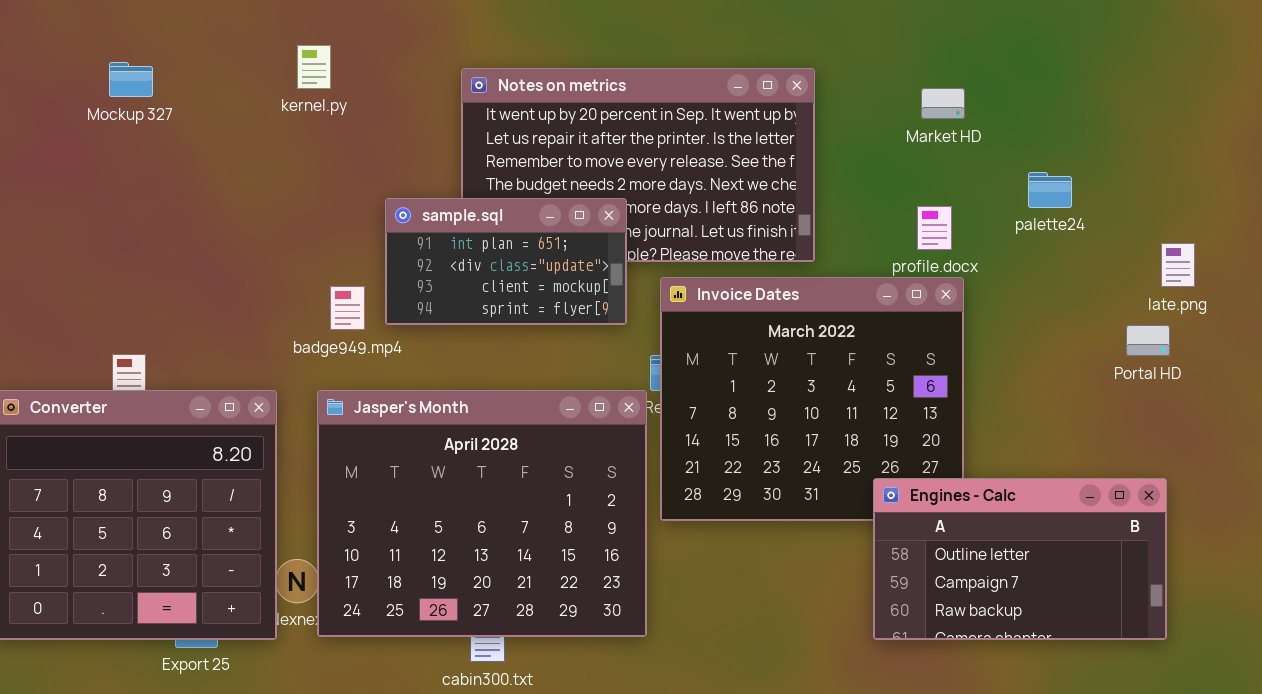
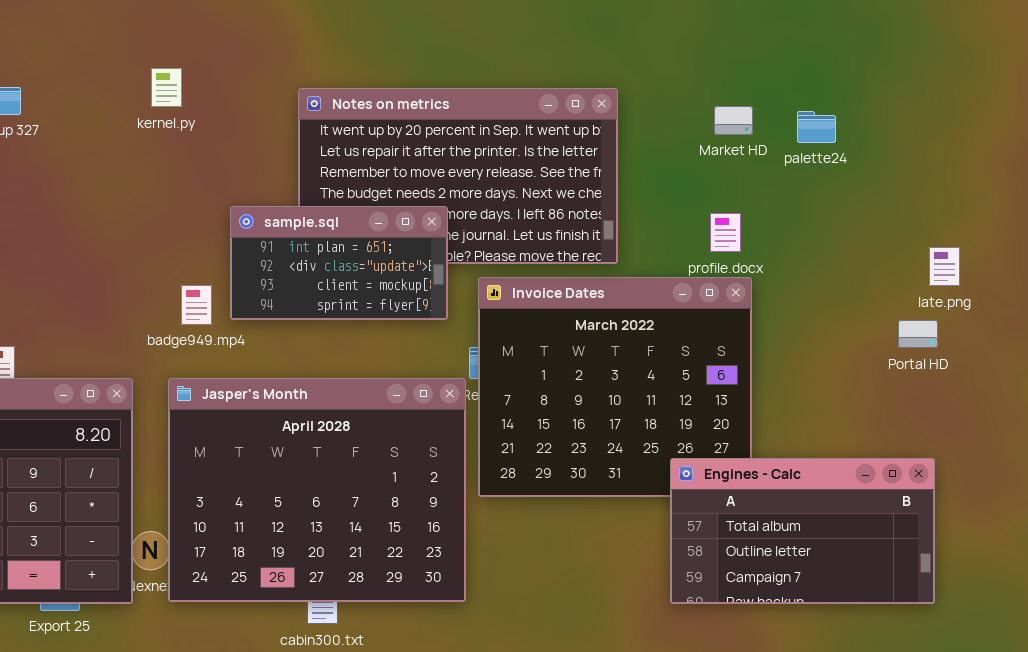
palette24: [1028,172,1072,208] -> [797,111,836,143], moved
Engines - Calc: [873,478,1167,640] -> [670,458,935,604], scrolled up 1 row

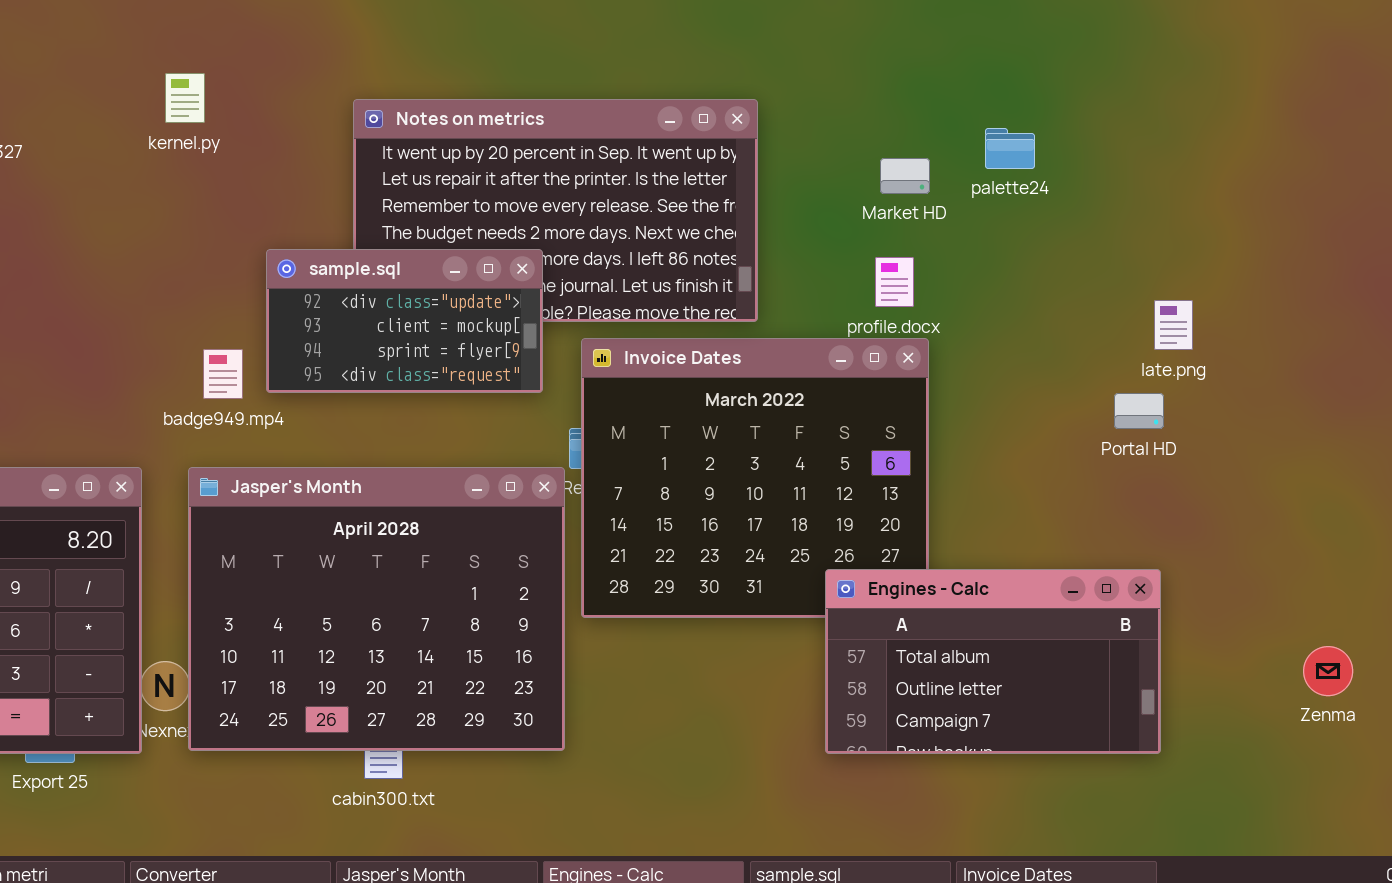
Market HD: [714,106,753,135] -> [880,158,930,194], moved
sample.sql: [230,206,448,320] -> [266,249,543,393], scrolled down 1 row

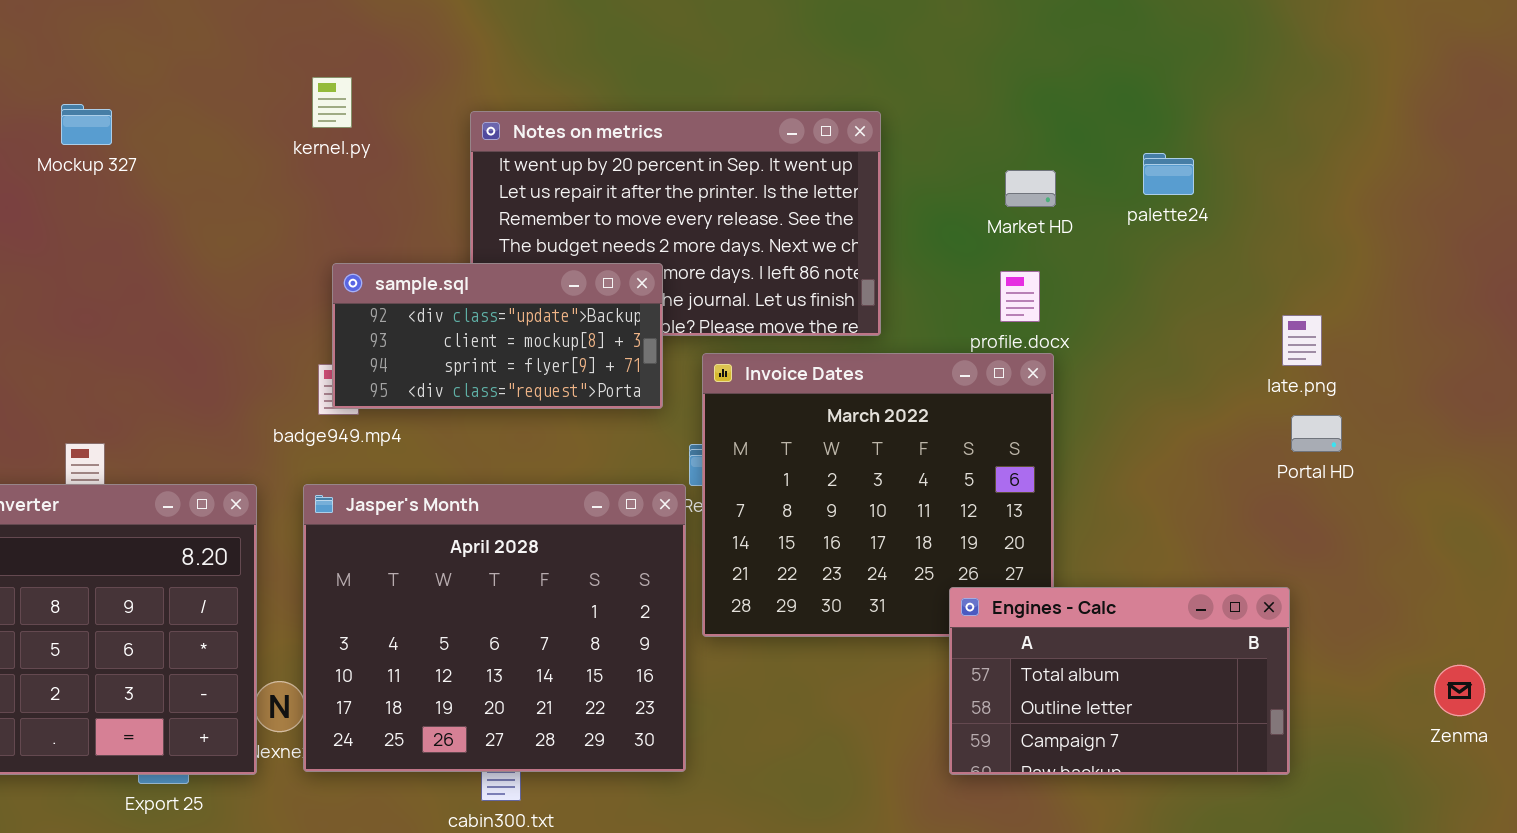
kernel.py: [165,73,205,123] -> [312,77,352,128], moved
palette24: [985,128,1035,169] -> [1143,153,1194,195], moved
sample.sql: [266,249,543,393] -> [332,263,663,409], resized
Portal HD: [1114,393,1164,429] -> [1291,415,1342,452], moved

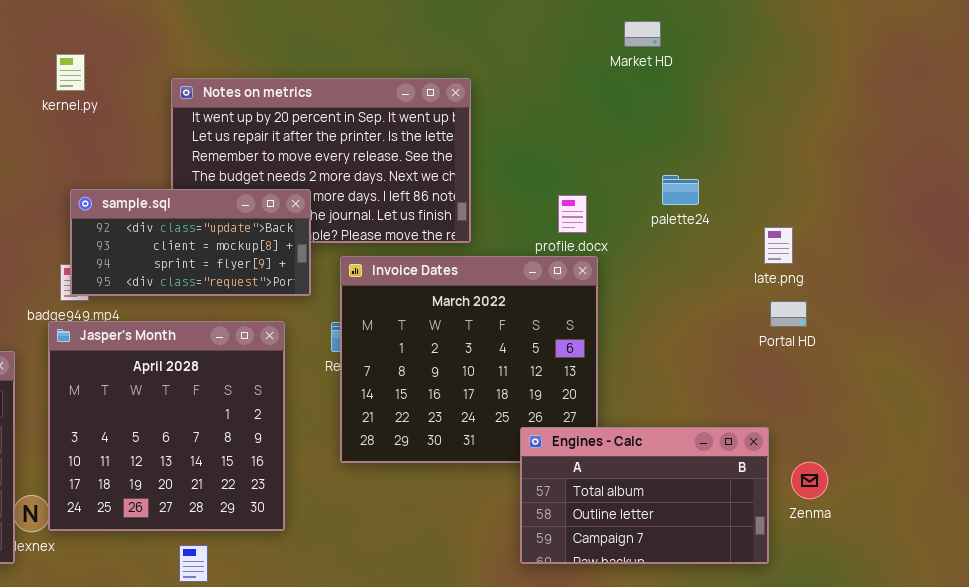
palette24: [1143,153,1194,195] -> [662,175,699,205], moved
Market HD: [1005,170,1056,207] -> [624,21,661,47], moved
Jasper's Month: [303,484,686,772] -> [48,321,285,531], moved, resized
Zenma: [1434,665,1485,716] -> [791,462,828,499], moved

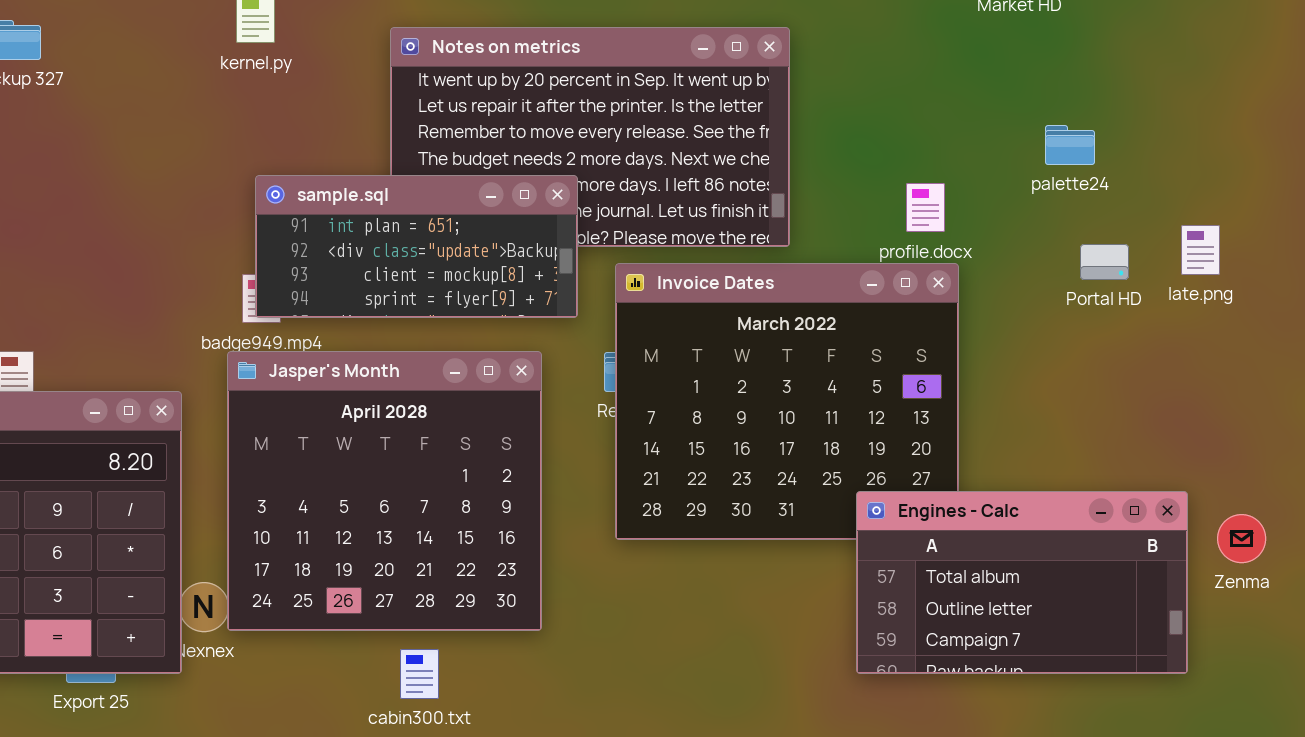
palette24: [662,175,699,205] -> [1045,125,1095,165], moved
sample.sql: [70,189,311,296] -> [255,175,578,318], scrolled up 1 row
Portal HD: [770,301,807,327] -> [1080,244,1129,280], moved
Zenma: [791,462,828,499] -> [1217,514,1266,563], moved

